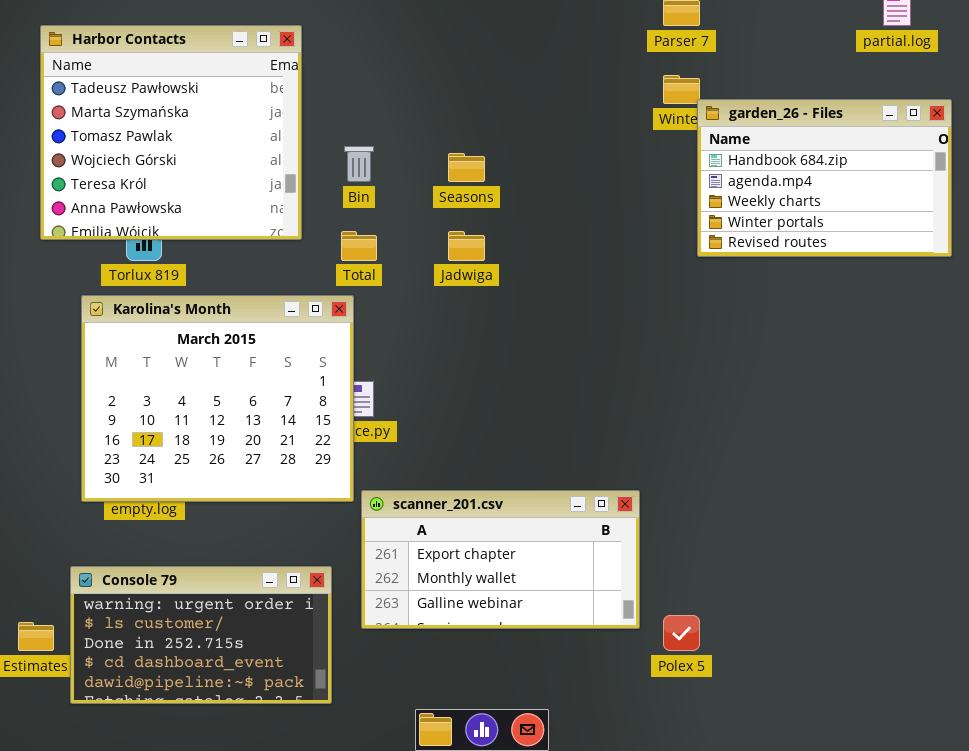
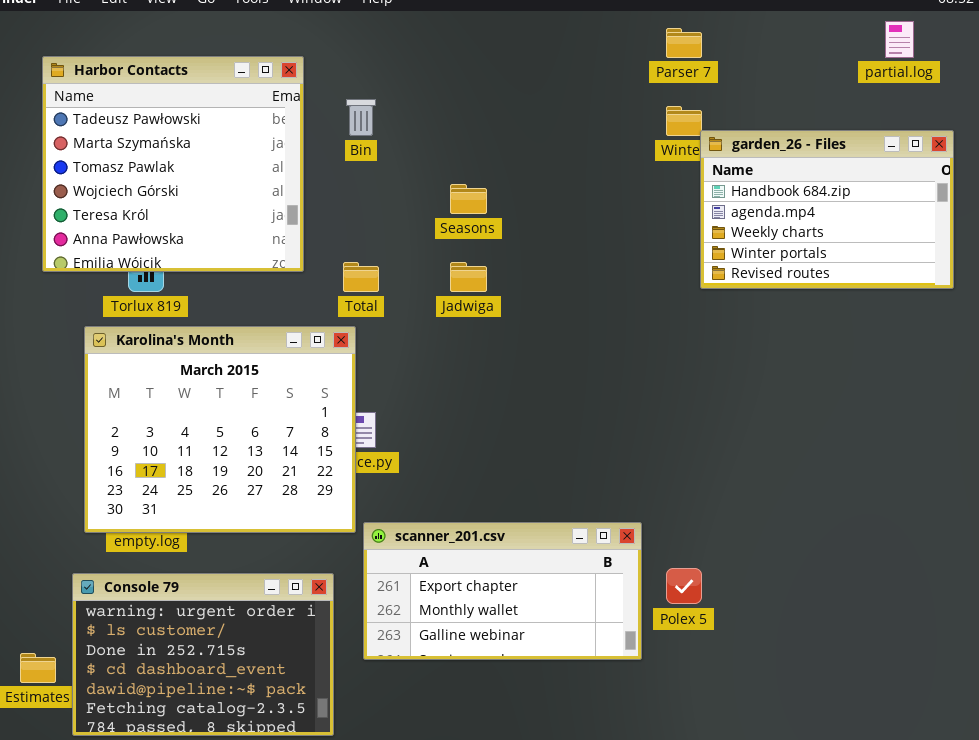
Bin: [344,146,374,182] -> [346,99,376,136], moved
Console 79: [70,566,332,704] -> [72,573,334,736], resized
Polex 5: [663,615,700,651] -> [666,568,702,604], moved

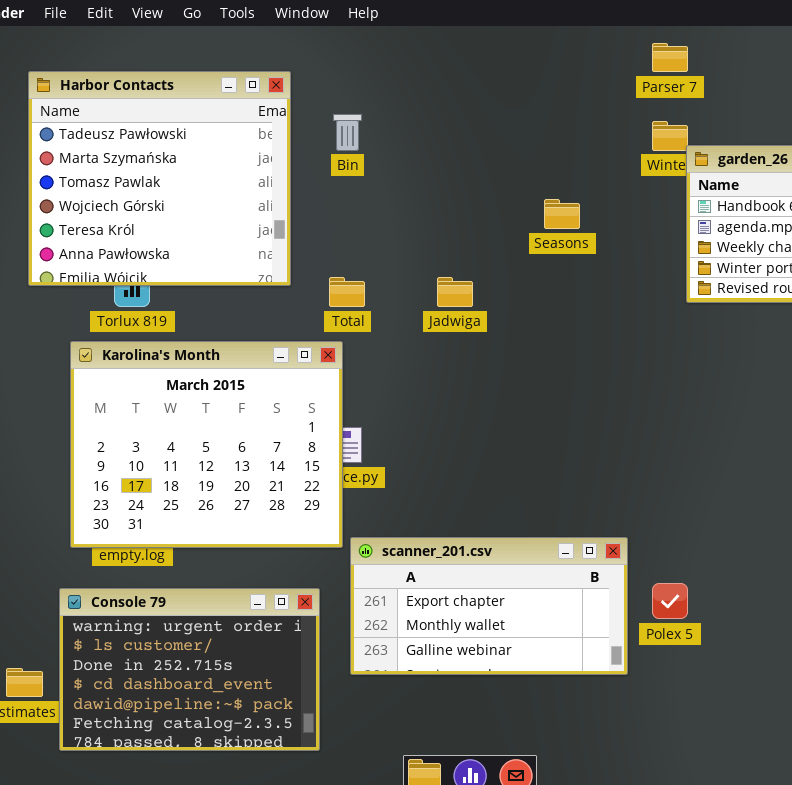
Seasons: [450,184,487,214] -> [544,199,580,229], moved

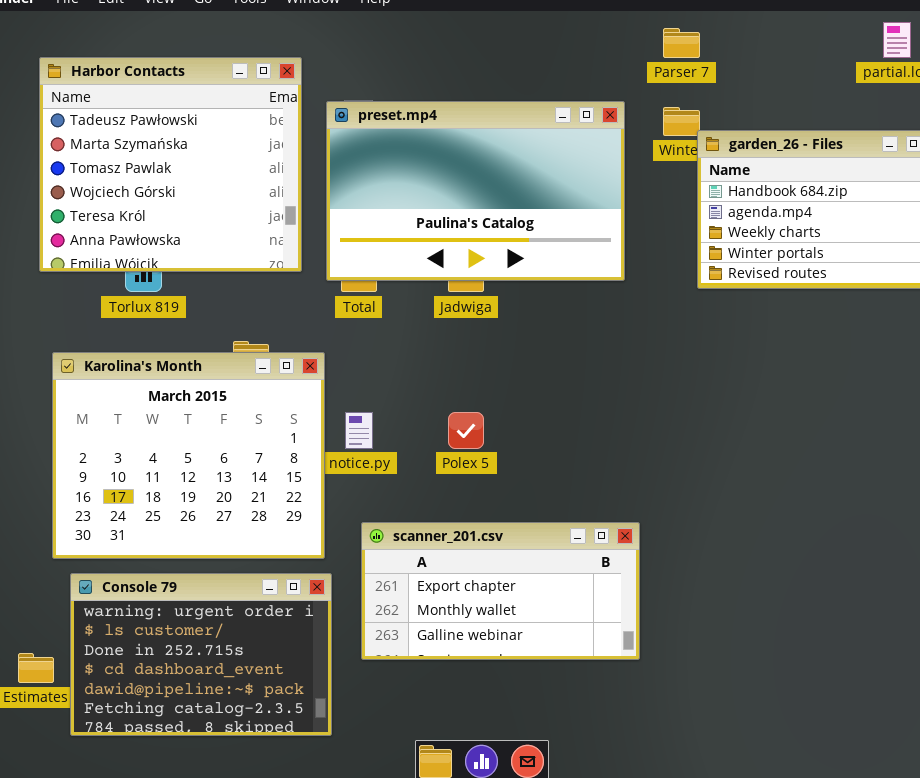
preset.mp4: none -> [326,101,625,281], opened
Karolina's Month: [70,341,343,548] -> [52,352,325,559], moved
Polex 5: [652,583,688,619] -> [448,412,484,449], moved

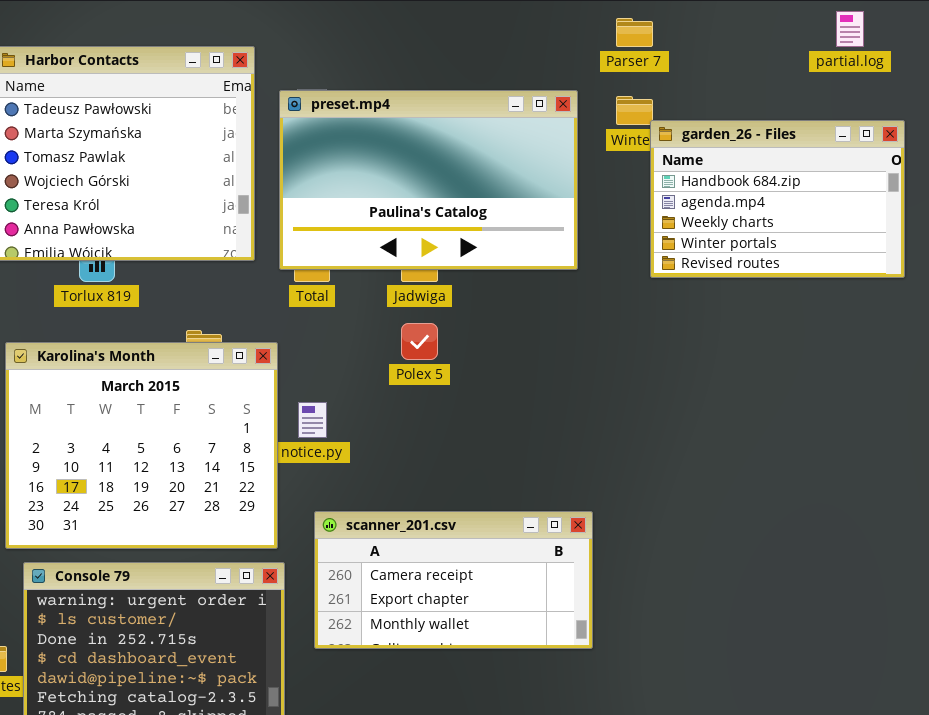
Polex 5: [448,412,484,449] -> [401,323,438,360], moved
scanner_201.csv: [361,522,640,660] -> [314,511,593,649], scrolled up 1 row

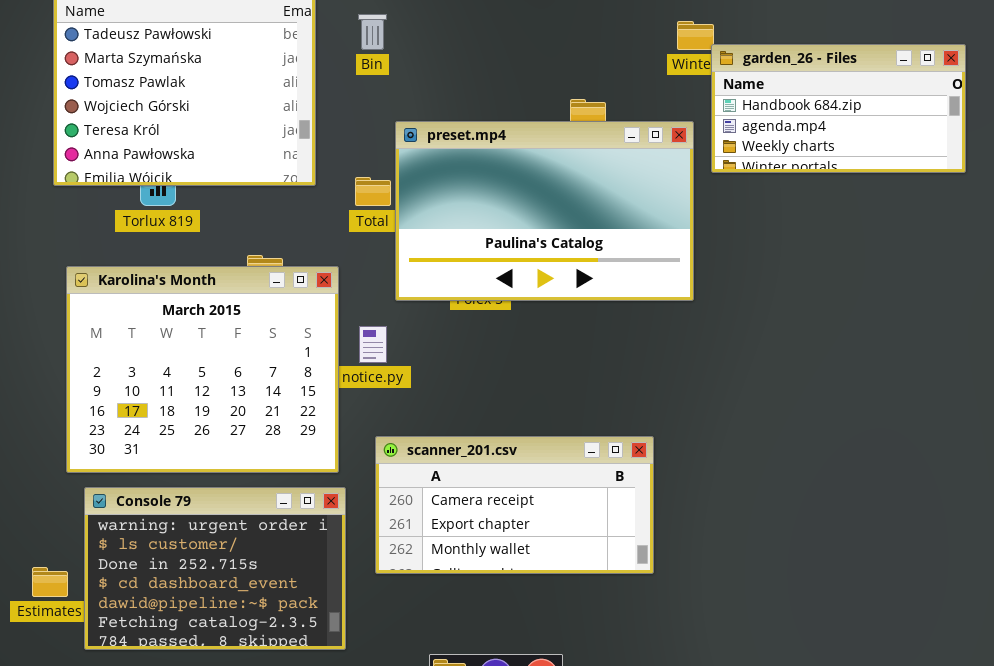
preset.mp4: [279,90,578,270] -> [395,121,694,301], moved
garden_26 - Files: [650,120,905,278] -> [711,44,966,173], resized

